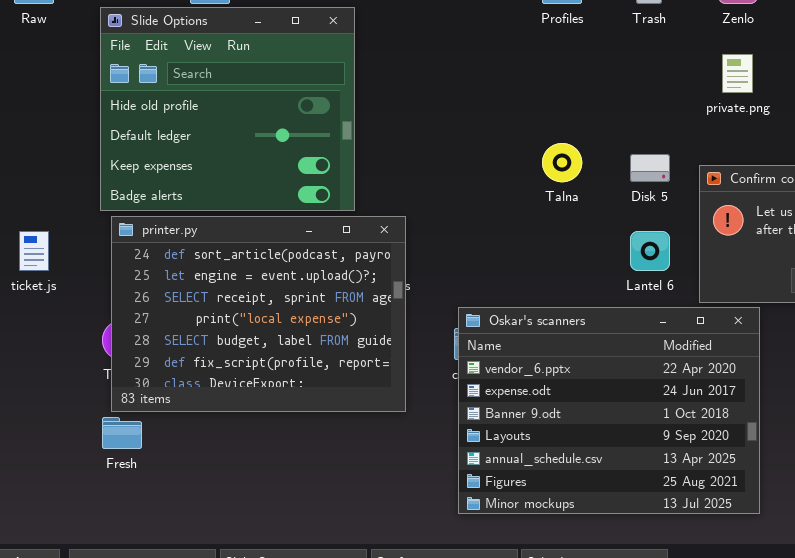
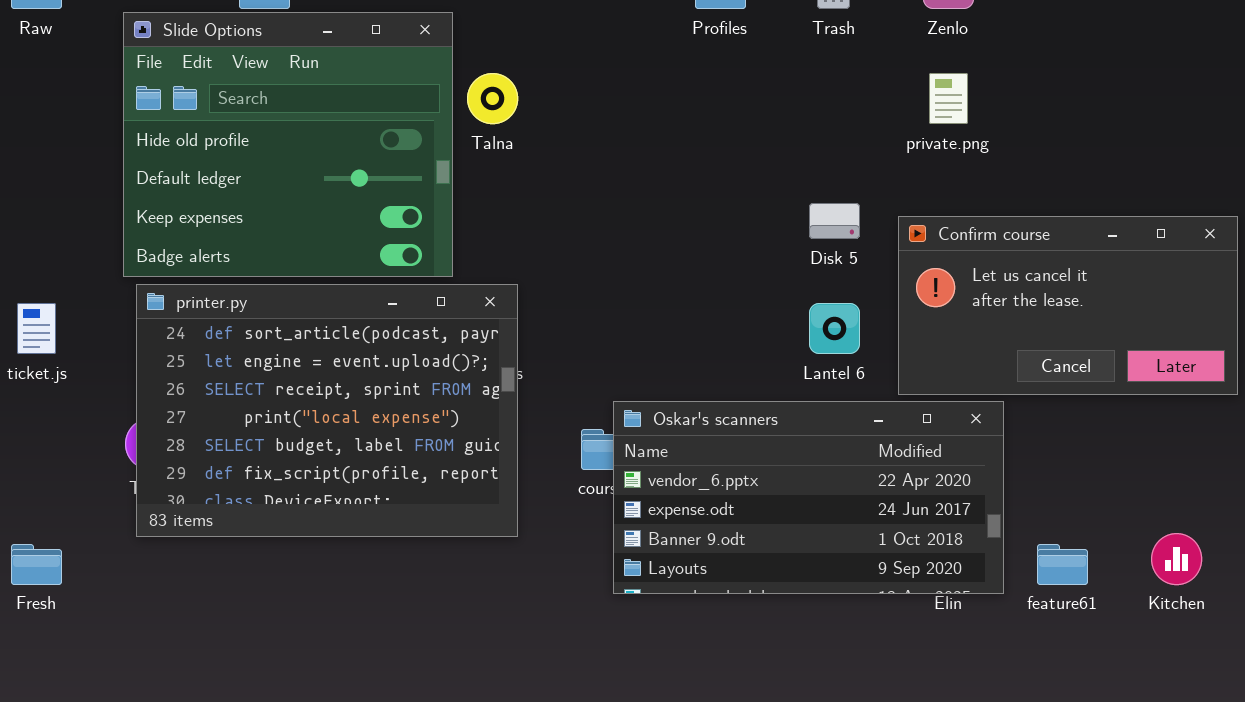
Talna: [542,143,582,182] -> [467,73,518,124], moved
Oskar's scanners: [458,307,760,514] -> [613,401,1004,594], moved, resized
Fresh: [102,417,142,449] -> [11,544,62,585], moved

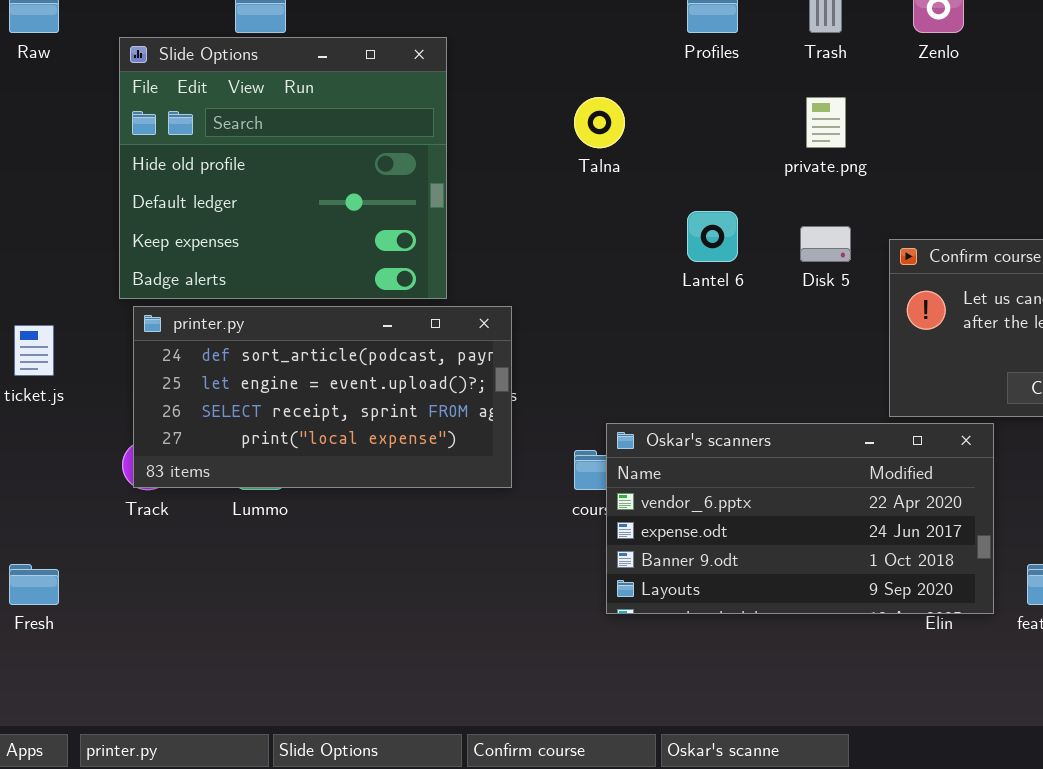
Talna: [467,73,518,124] -> [574,97,625,148], moved
private.png: [929,73,968,124] -> [806,97,846,148], moved
printer.py: [136,284,518,537] -> [133,306,512,488], resized
Lantel 6: [809,303,860,354] -> [687,211,738,262], moved

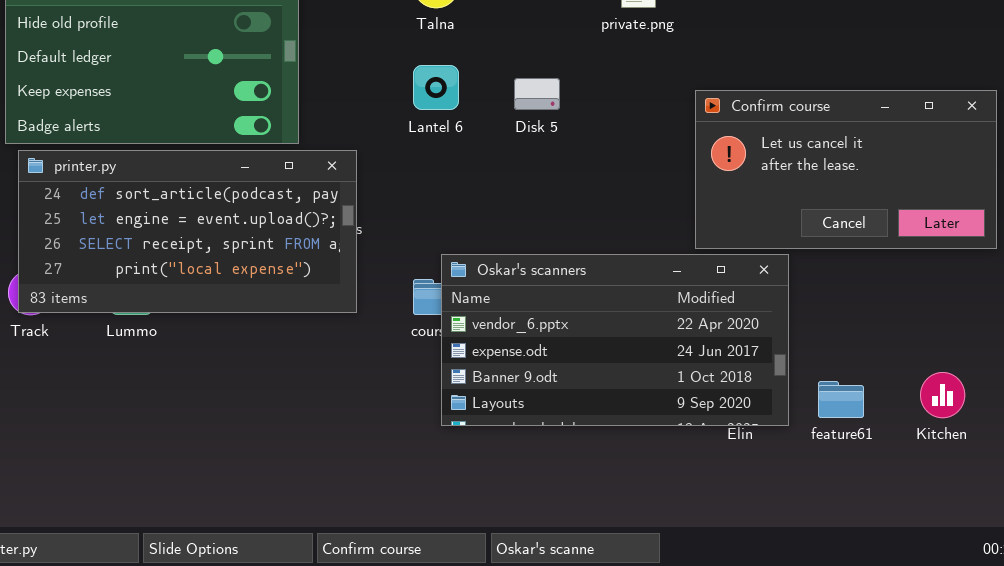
Lantel 6: [687,211,738,262] -> [413,65,459,110], moved
Disk 5: [800,226,851,262] -> [514,78,560,110], moved

